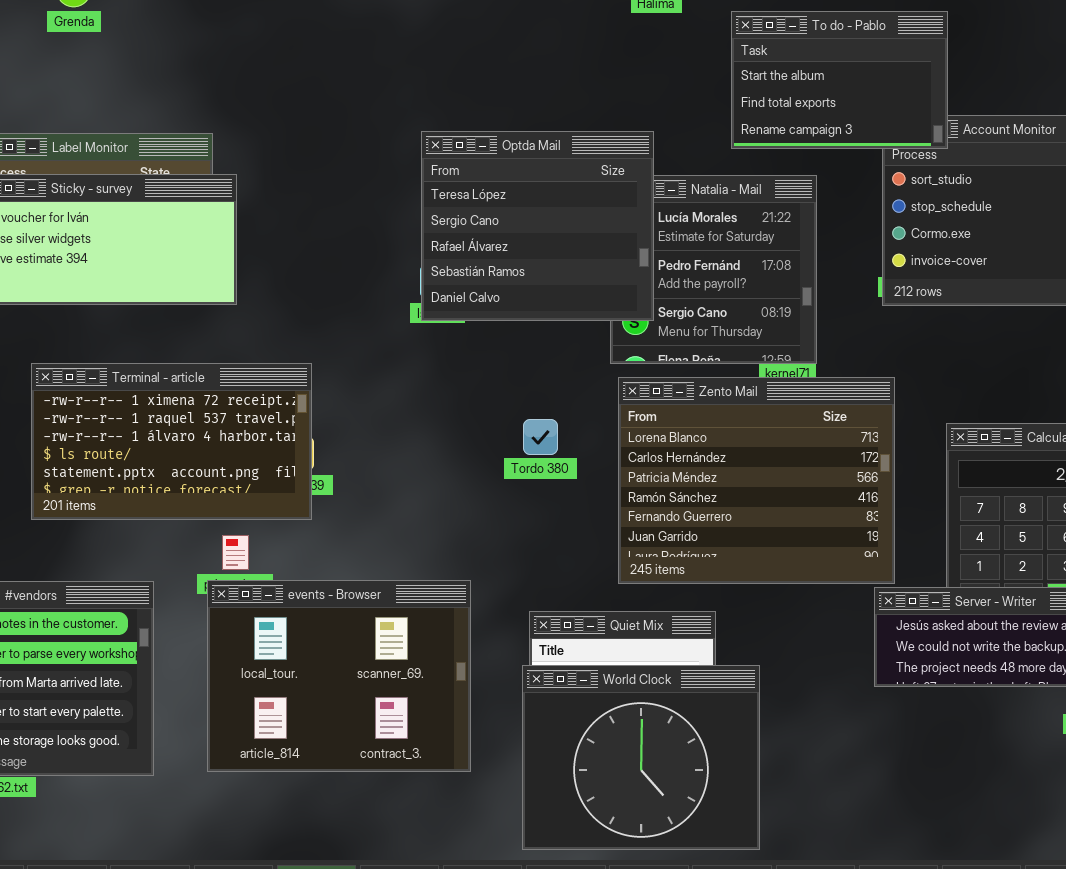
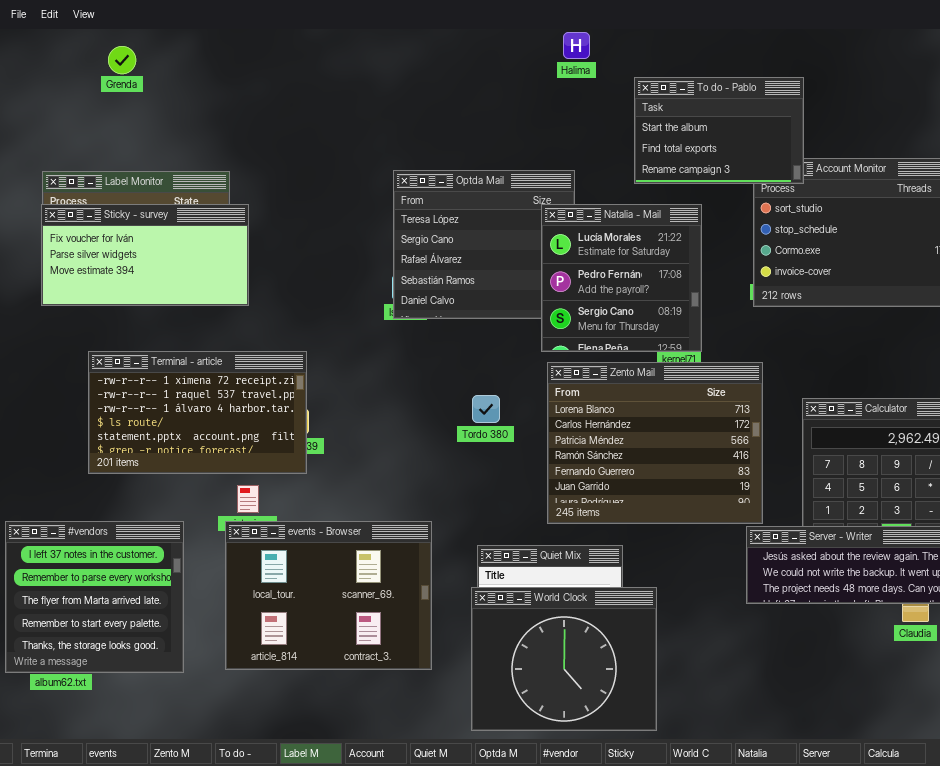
Natalia - Mail: [610,175,817,364] -> [541,204,702,352], raised

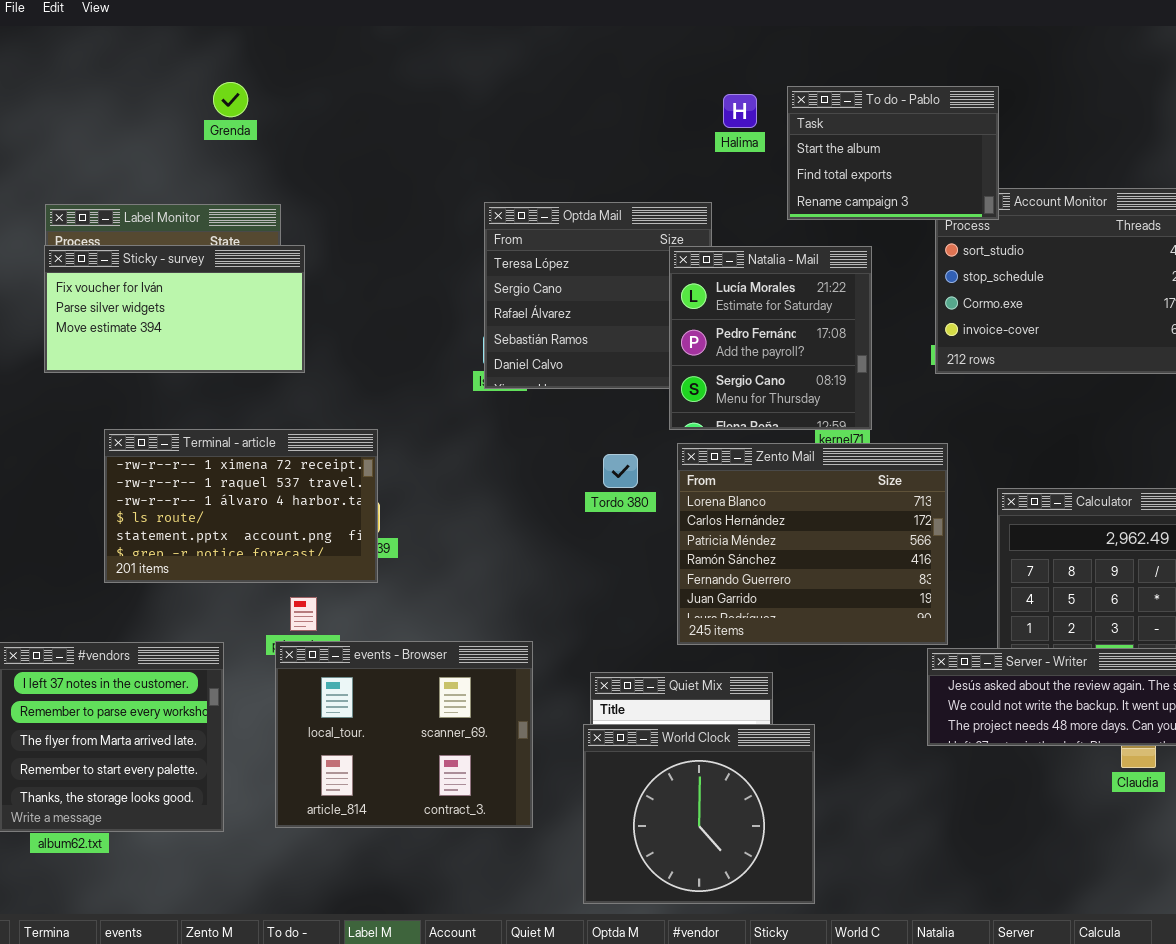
Halima: [563,32,590,59] -> [723,94,757,128], moved
Grenda: [108,46,136,74] -> [213,82,248,117], moved
Tordo 380: [472,395,500,423] -> [603,454,638,488], moved

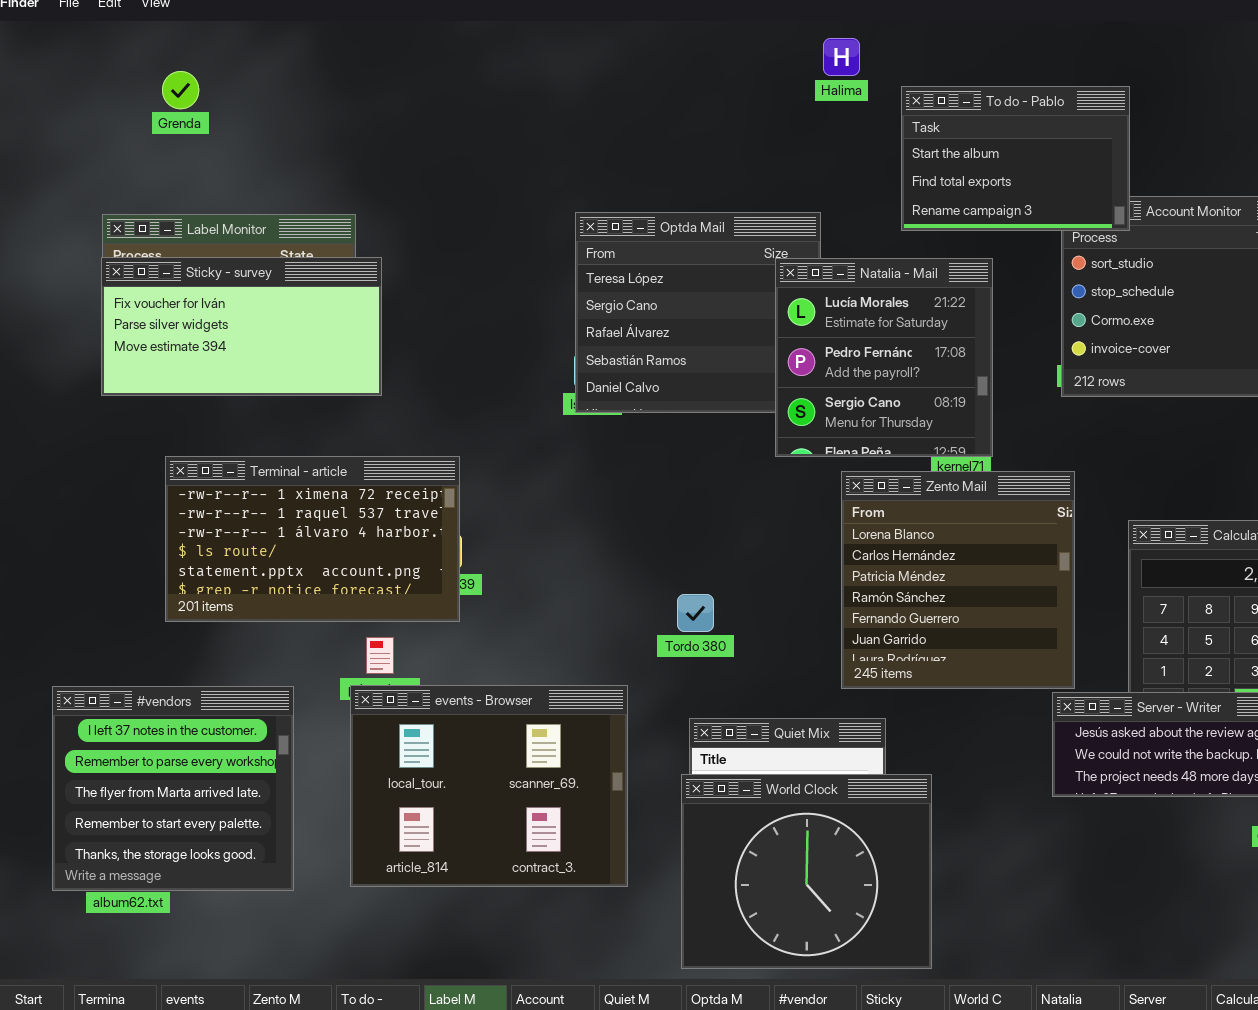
Grenda: [213,82,248,117] -> [162,71,199,109], moved
Halima: [723,94,757,128] -> [823,38,860,76], moved
Zento Mail: [677,443,948,645] -> [841,471,1075,689], resized
Tordo 380: [603,454,638,488] -> [677,594,714,632], moved

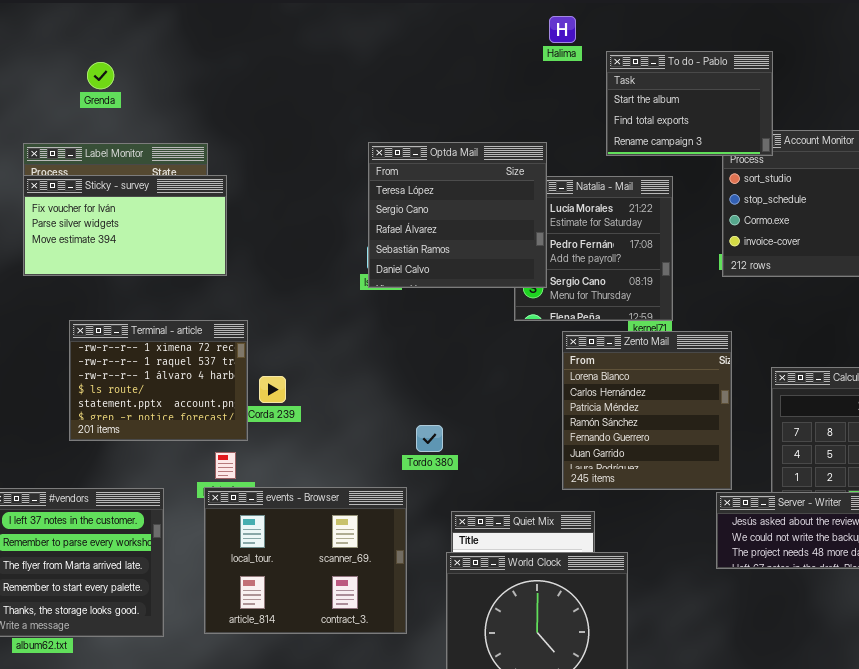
Grenda: [162,71,199,109] -> [87,62,114,89], moved
Optda Mail: [575,212,821,413] -> [368,142,547,288], raised
Terminal - article: [165,456,460,622] -> [69,320,248,441], resized
Tordo 380: [677,594,714,632] -> [416,425,443,452], moved

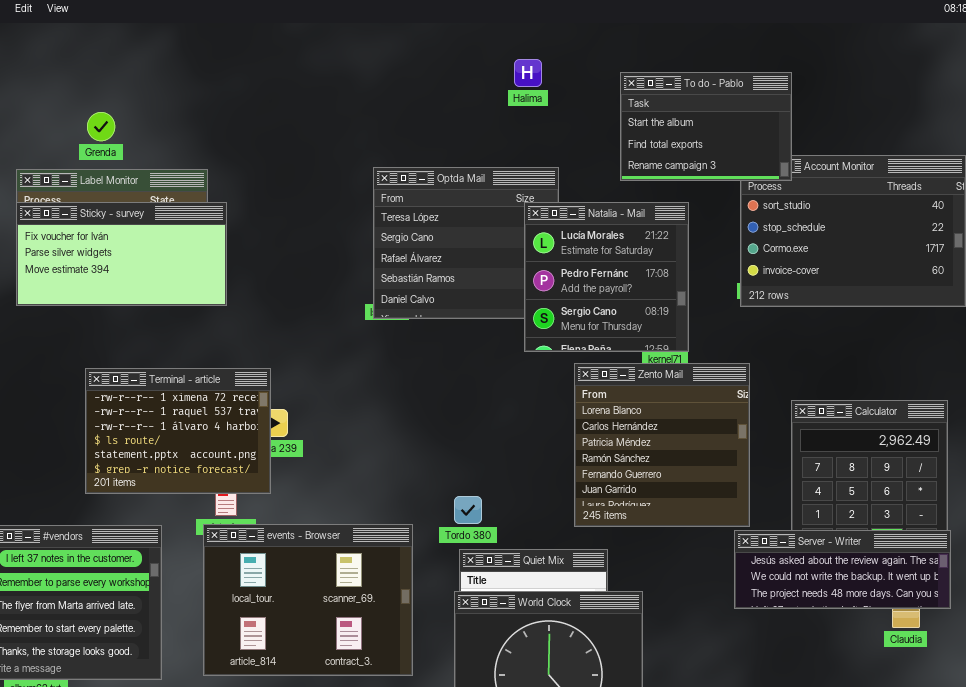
Halima: [549,16,576,43] -> [514,59,542,87], moved
Grenda: [87,62,114,89] -> [87,112,115,141], moved
Natalia - Mail: [514,176,673,321] -> [524,202,689,352], raised
Terminal - article: [69,320,248,441] -> [85,368,271,494], moved
Tordo 380: [416,425,443,452] -> [454,496,482,524], moved

